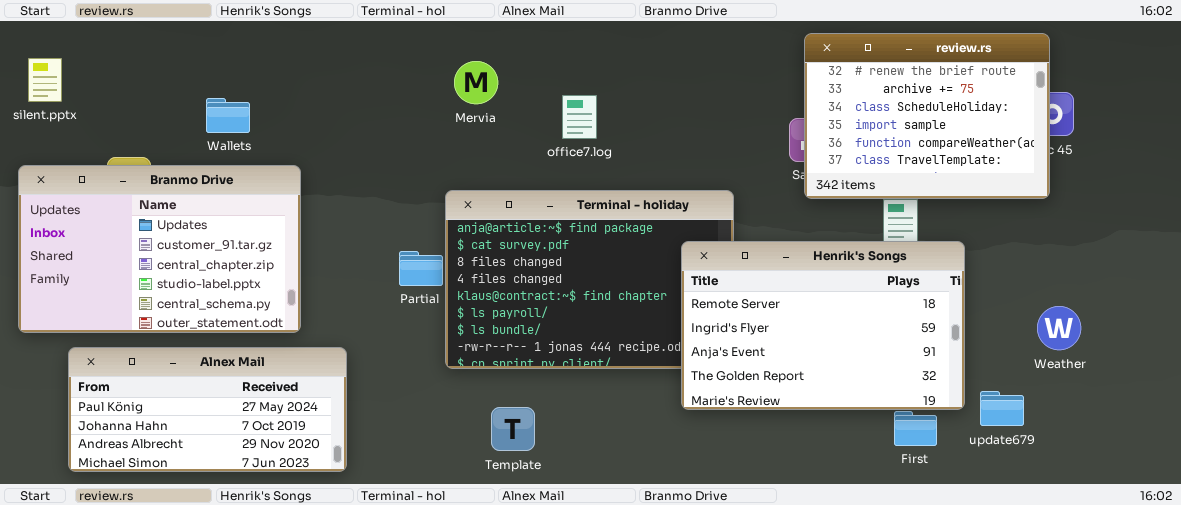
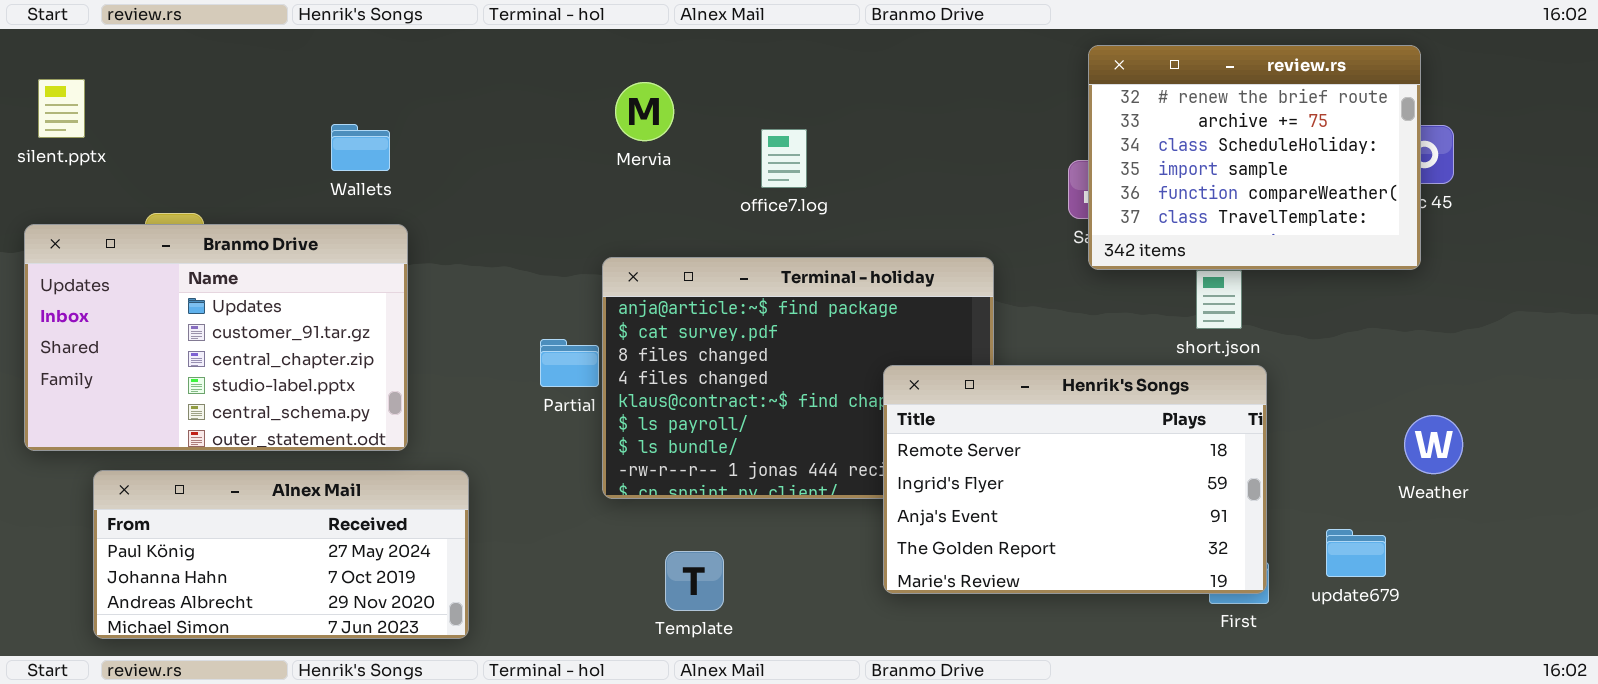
Wallets: [206,98,250,133] -> [331,124,390,171], moved
Henrik's Songs: [681,241,965,410] -> [883,365,1267,594], moved

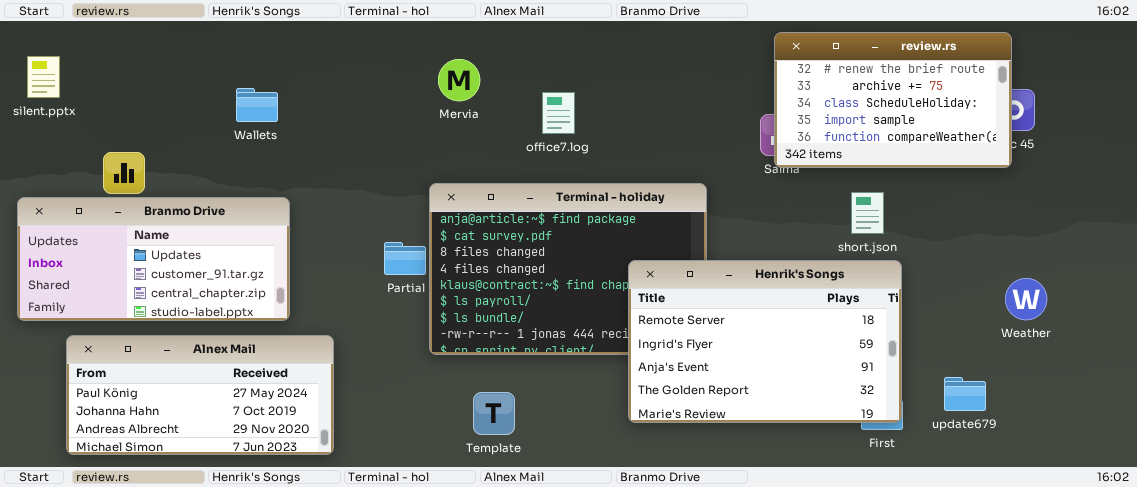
review.rs: [1088,45,1421,270] -> [774,32,1012,168], resized
Branmo Drive: [24,224,408,451] -> [17,197,290,321], resized
Weather: [1404,415,1463,474] -> [1005,278,1047,320], moved

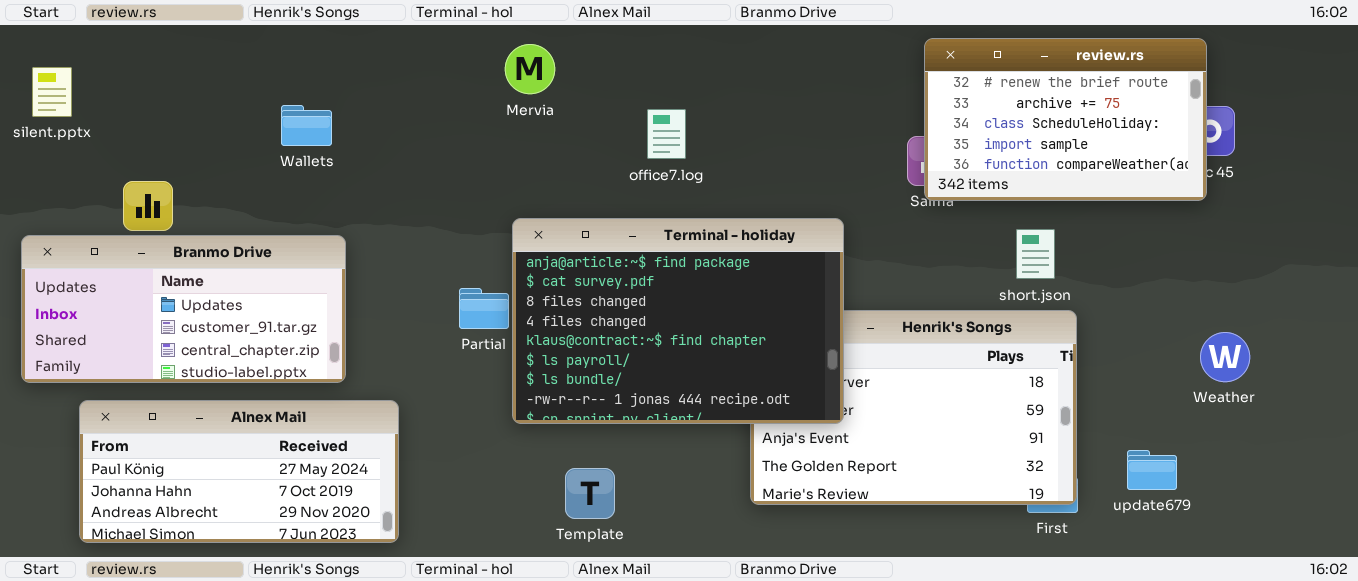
Mervia: [438,59,480,101] -> [505,44,555,94], moved
Terminal - holiday: [429,183,707,355] -> [512,218,844,424], raised

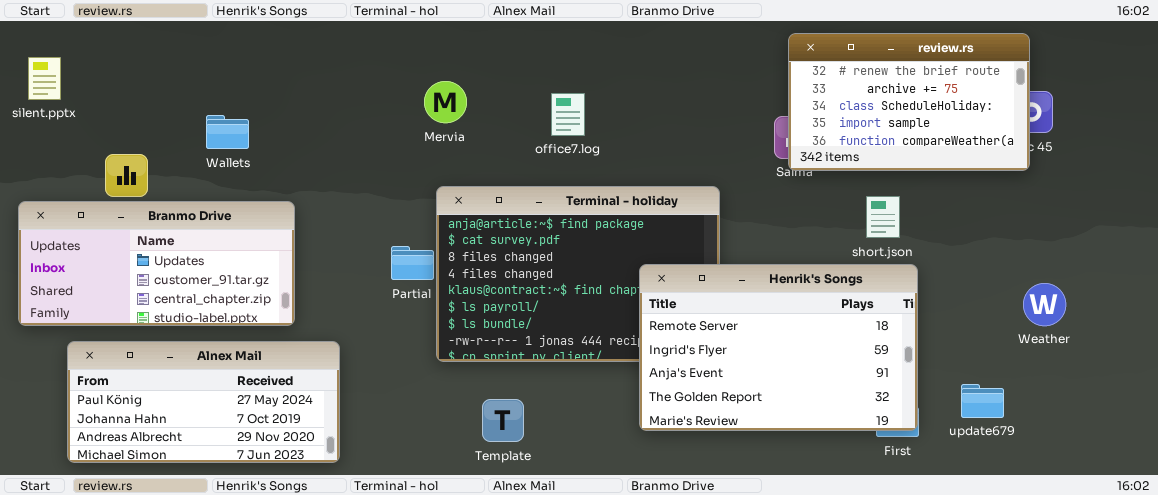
Mervia: [505,44,555,94] -> [424,81,467,123], moved
Wallets: [281,105,332,146] -> [206,115,249,149], moved
Henrik's Songs: [750,310,1077,505] -> [639,264,918,431], raised

